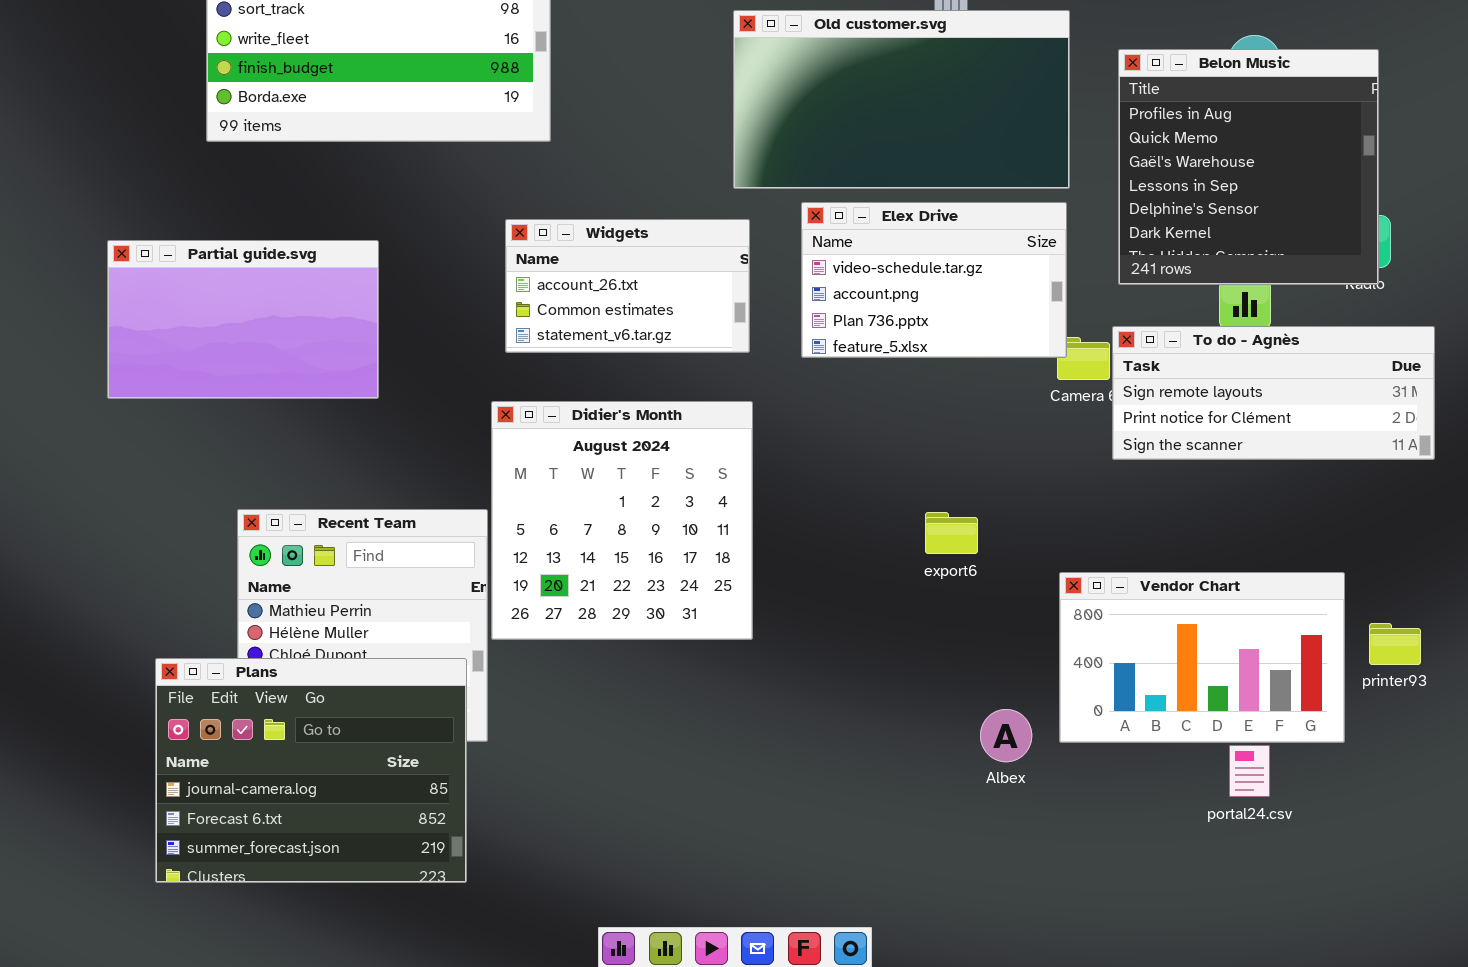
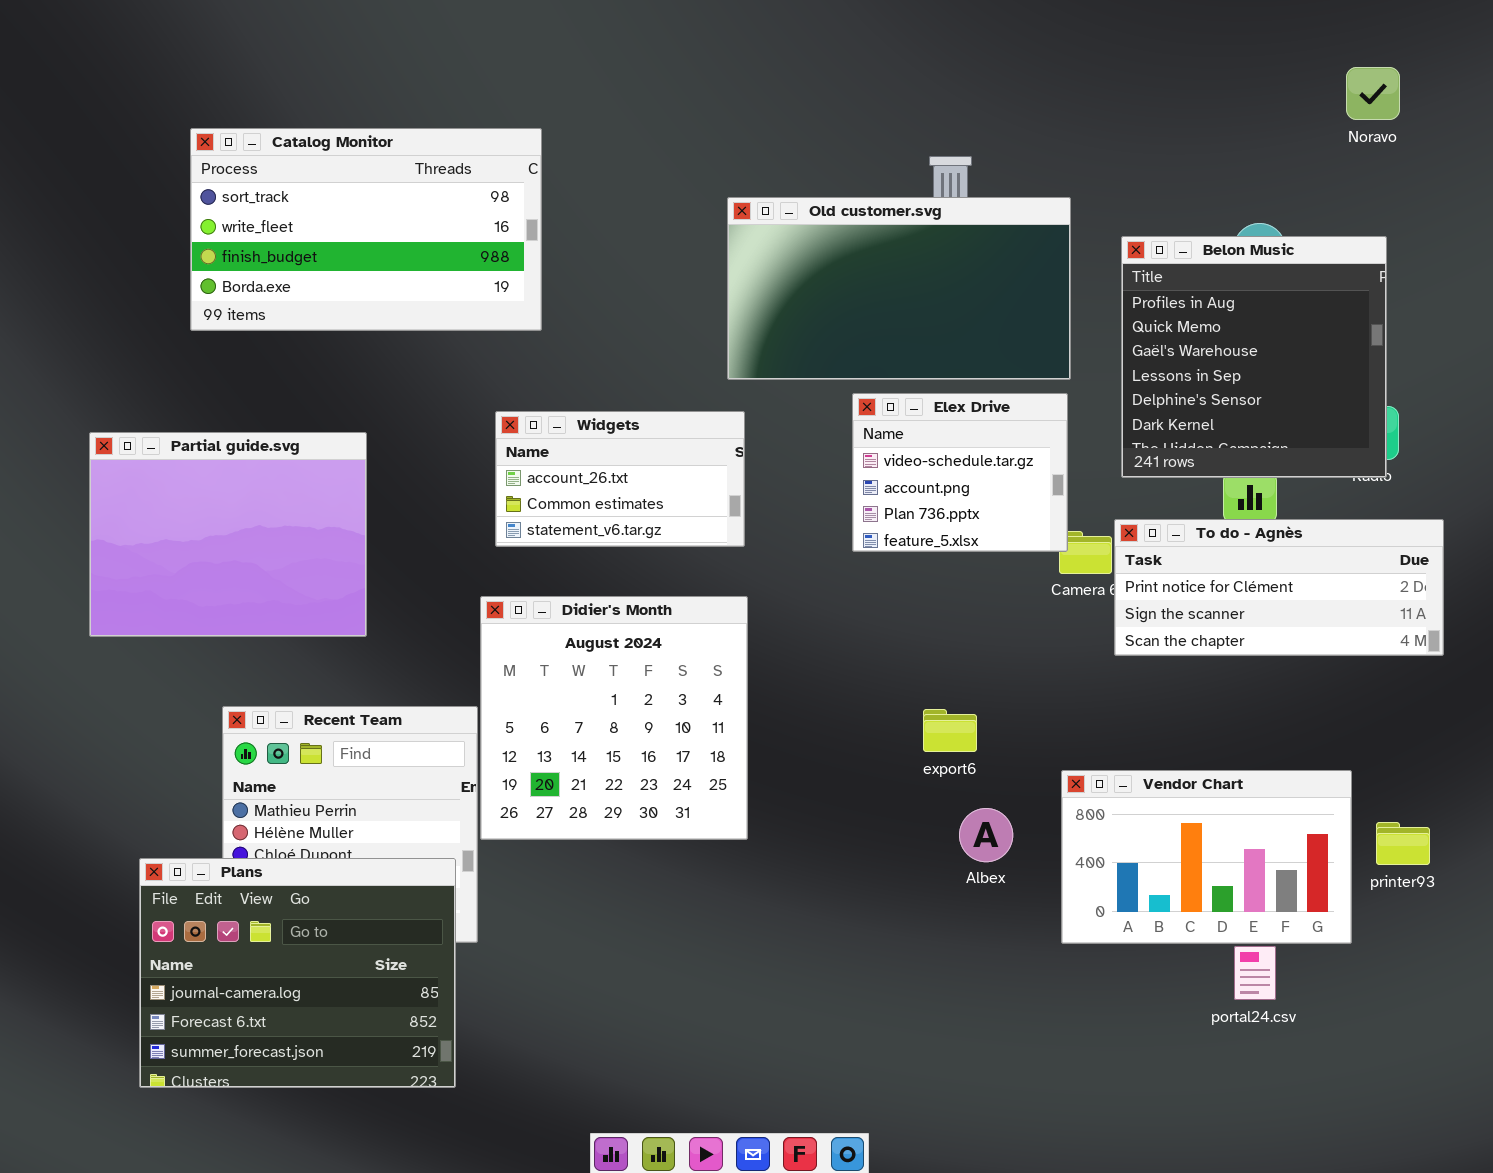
Elex Drive: [801,202,1067,358] -> [852,393,1068,552], resized
Partial guide.svg: [107,240,379,399] -> [89,432,367,637], resized
To do - Agnès: [1112,326,1435,460] -> [1114,519,1444,656], scrolled down 1 row
Albex: [980,709,1032,762] -> [959,808,1013,862], moved

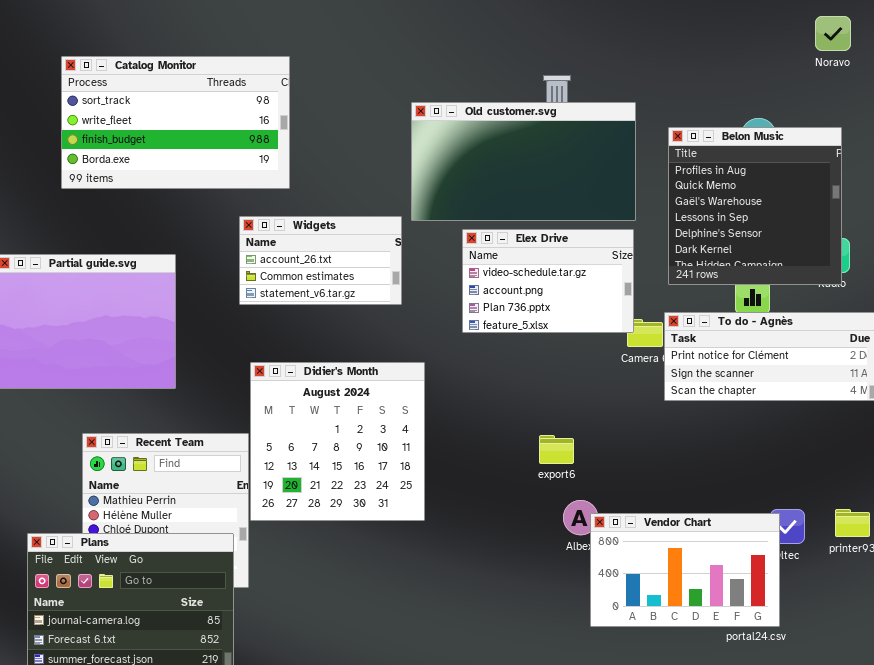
Elex Drive: [852,393,1068,552] -> [462,229,634,333], resized
Widgets: [495,411,745,547] -> [239,216,402,305], moved
Vendor Chart: [1061,770,1352,944] -> [590,513,780,627], moved

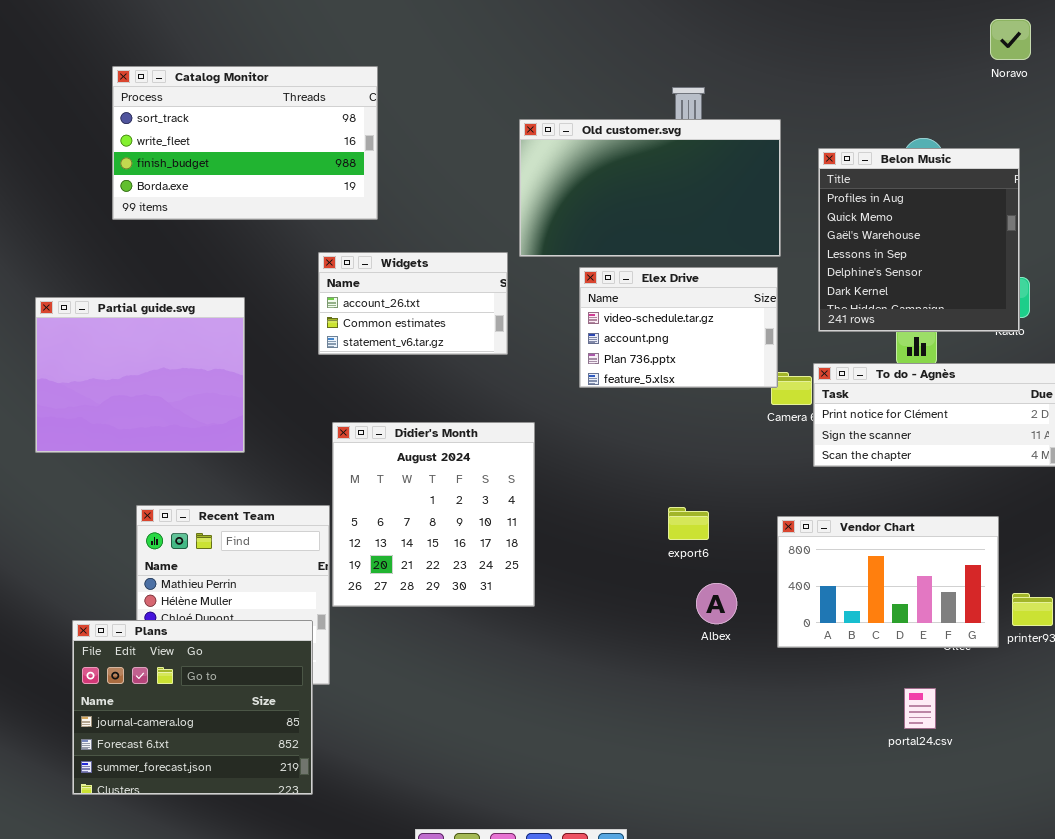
Vendor Chart: [590,513,780,627] -> [777,516,999,648], moved

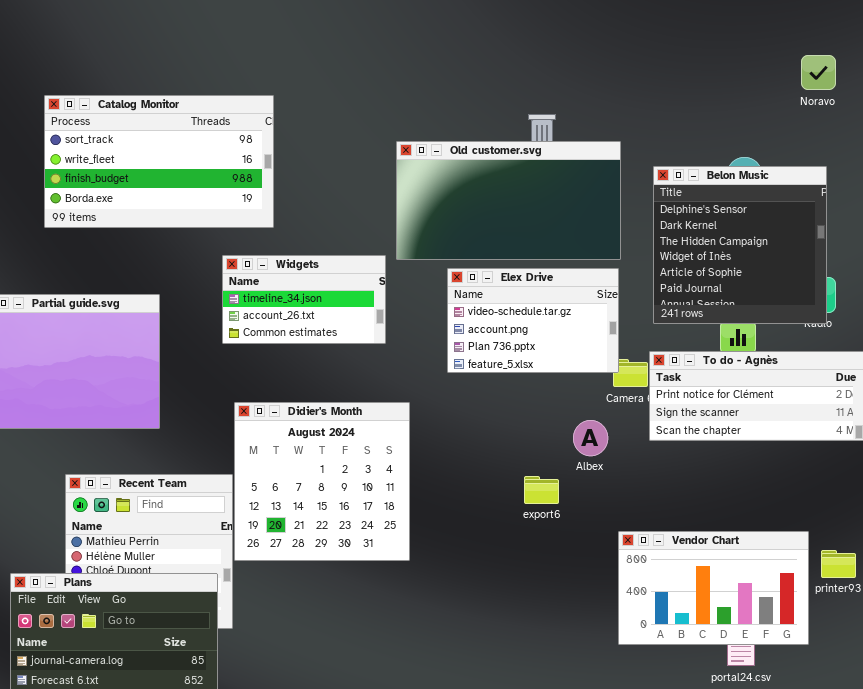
Belon Music: [818,148,1020,332] -> [653,166,827,324], scrolled down 4 rows
Widgets: [318,252,508,355] -> [222,255,386,344], scrolled up 1 row
Vendor Chart: [777,516,999,648] -> [618,531,809,645], moved
Albex: [696,583,737,624] -> [573,420,608,456], moved

